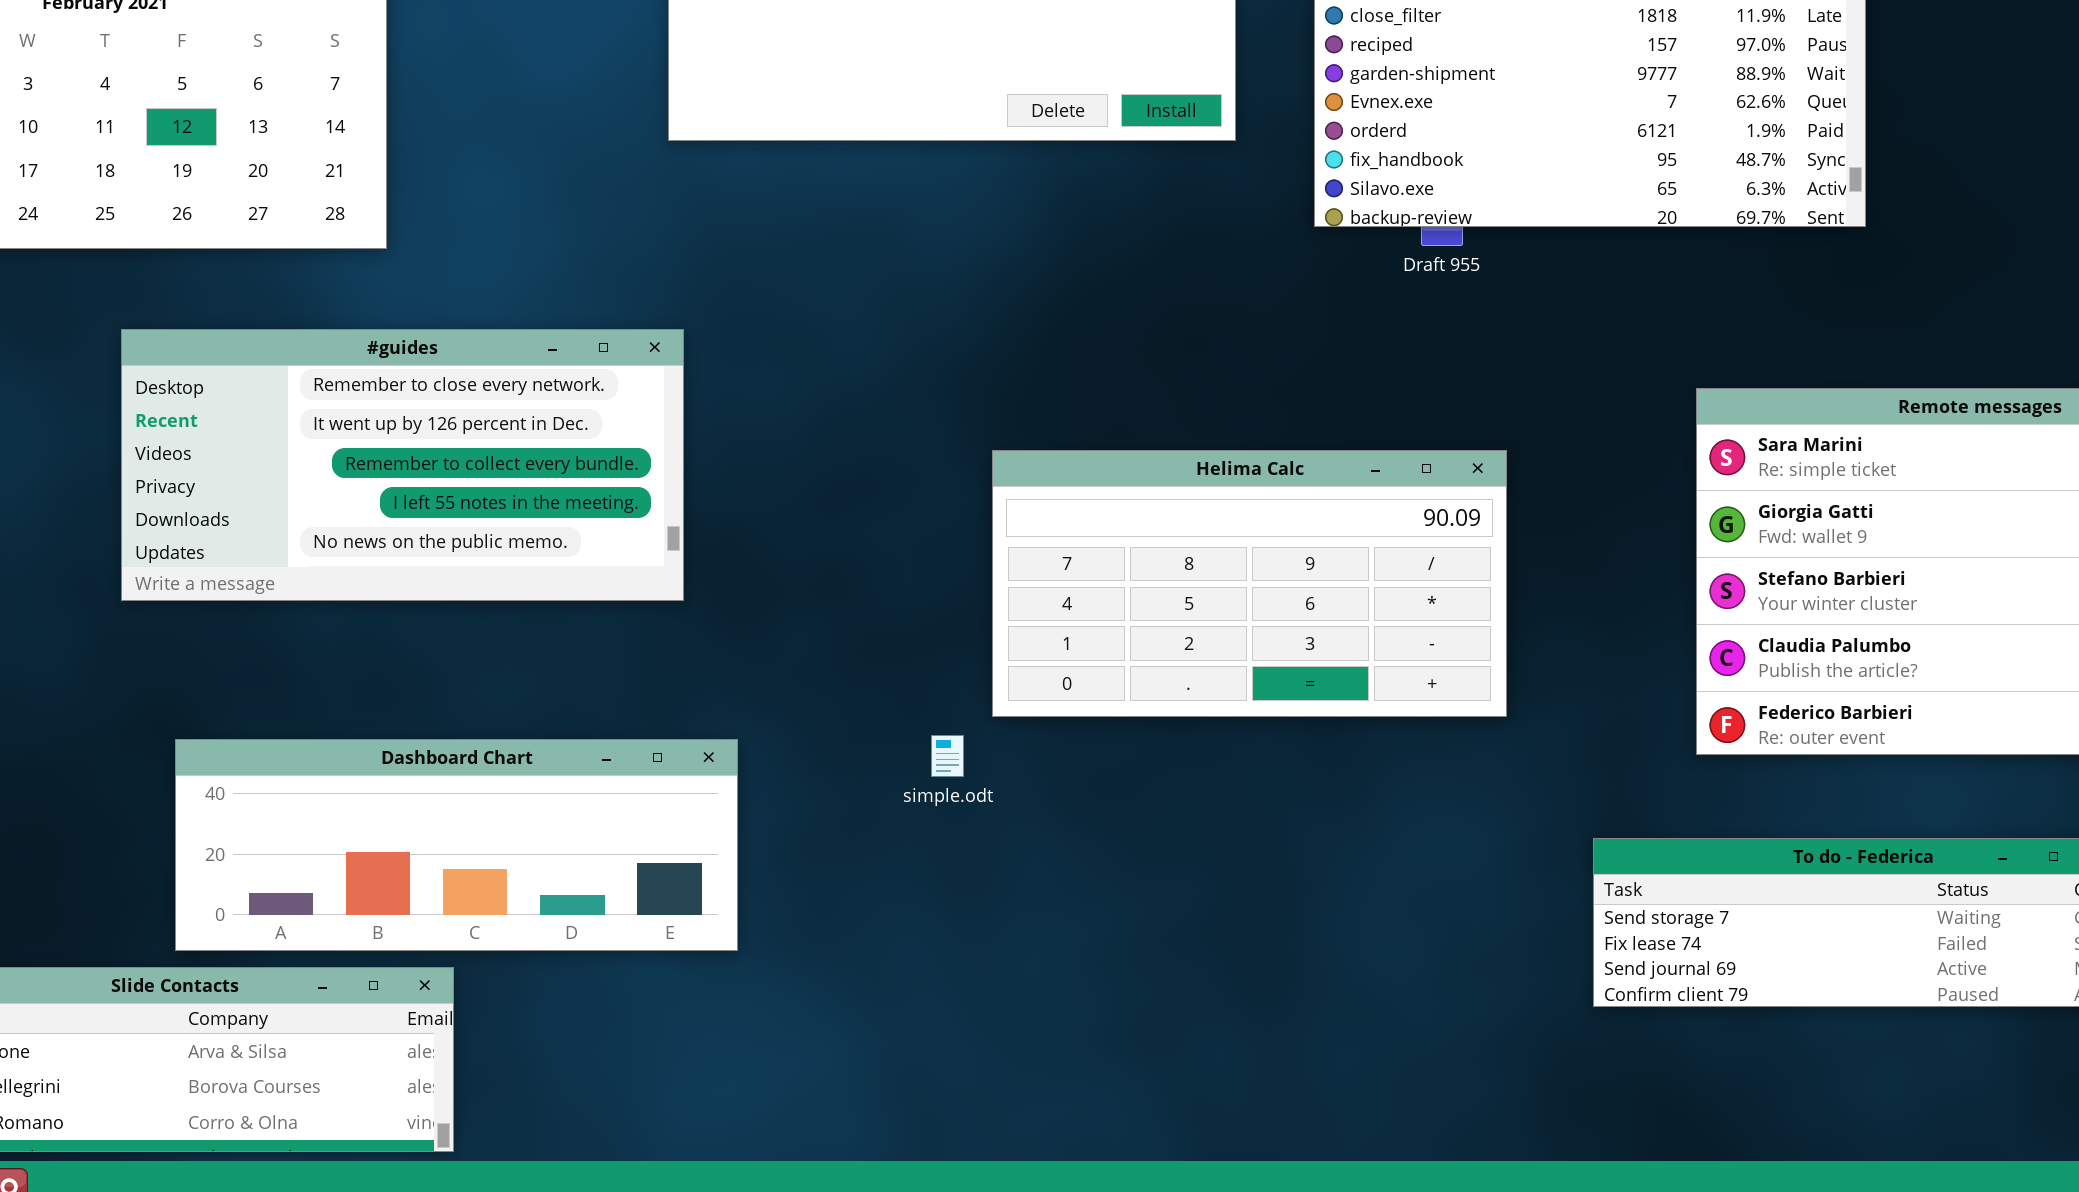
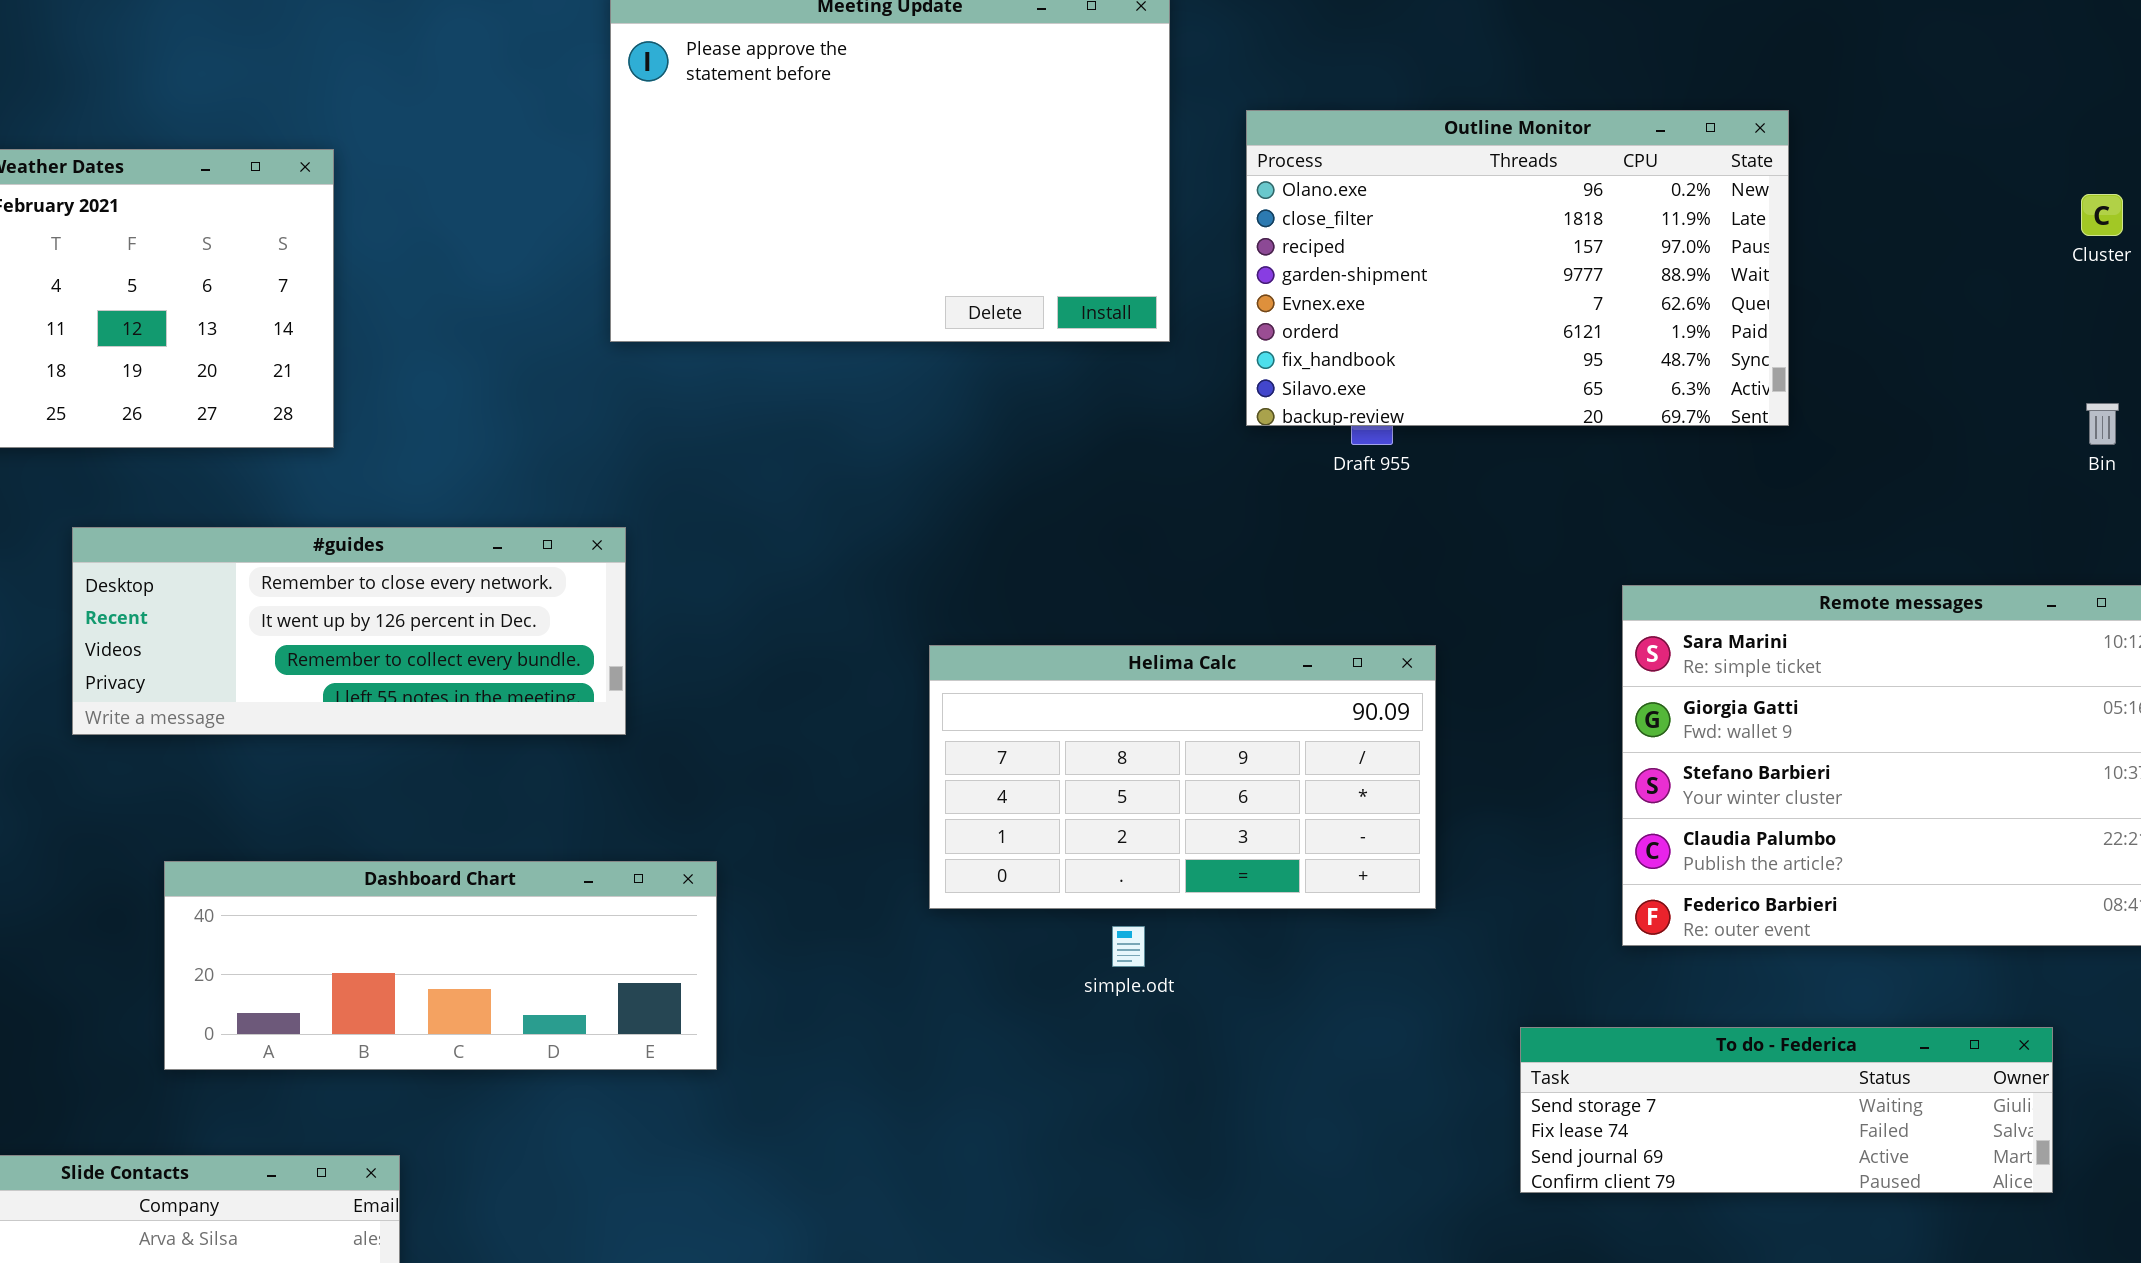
#guides: [121,329,684,601] -> [72,527,626,735], resized
simple.odt: [931,735,964,777] -> [1112,926,1145,967], moved
Dashboard Chart: [175,739,738,951] -> [164,861,717,1070], moved

